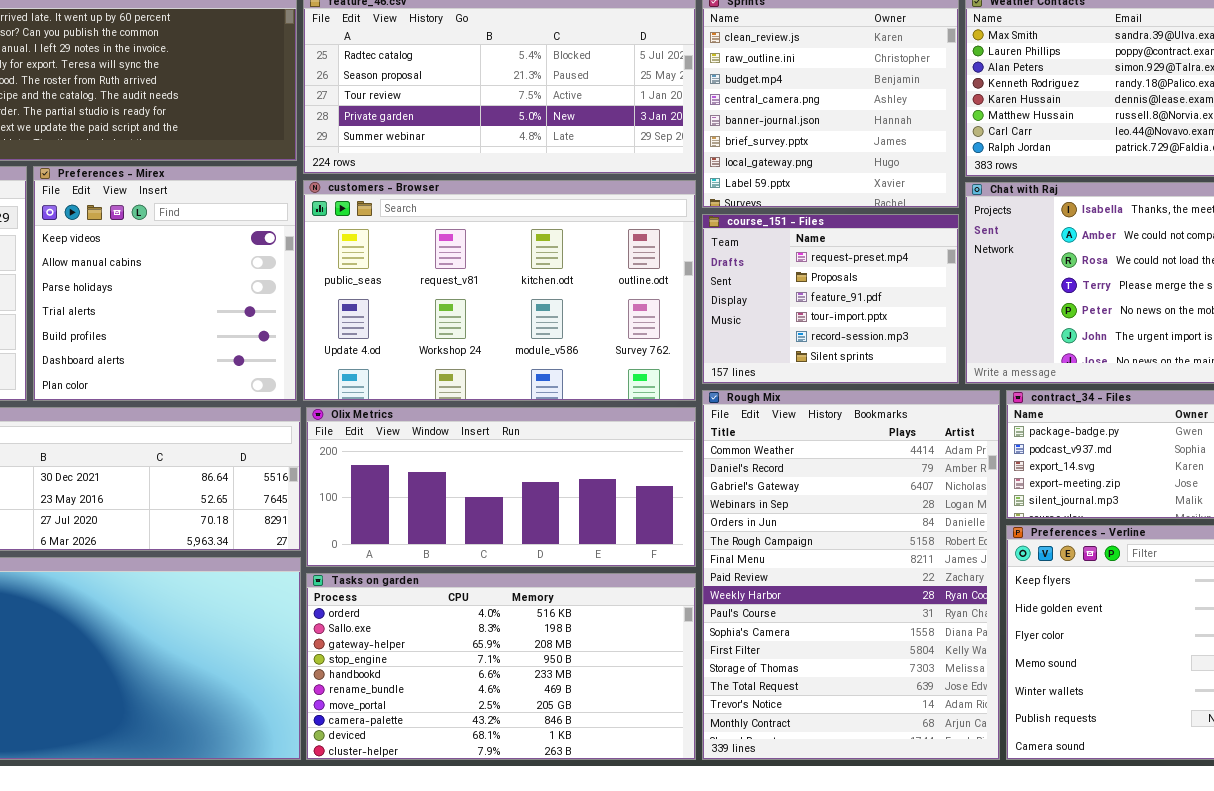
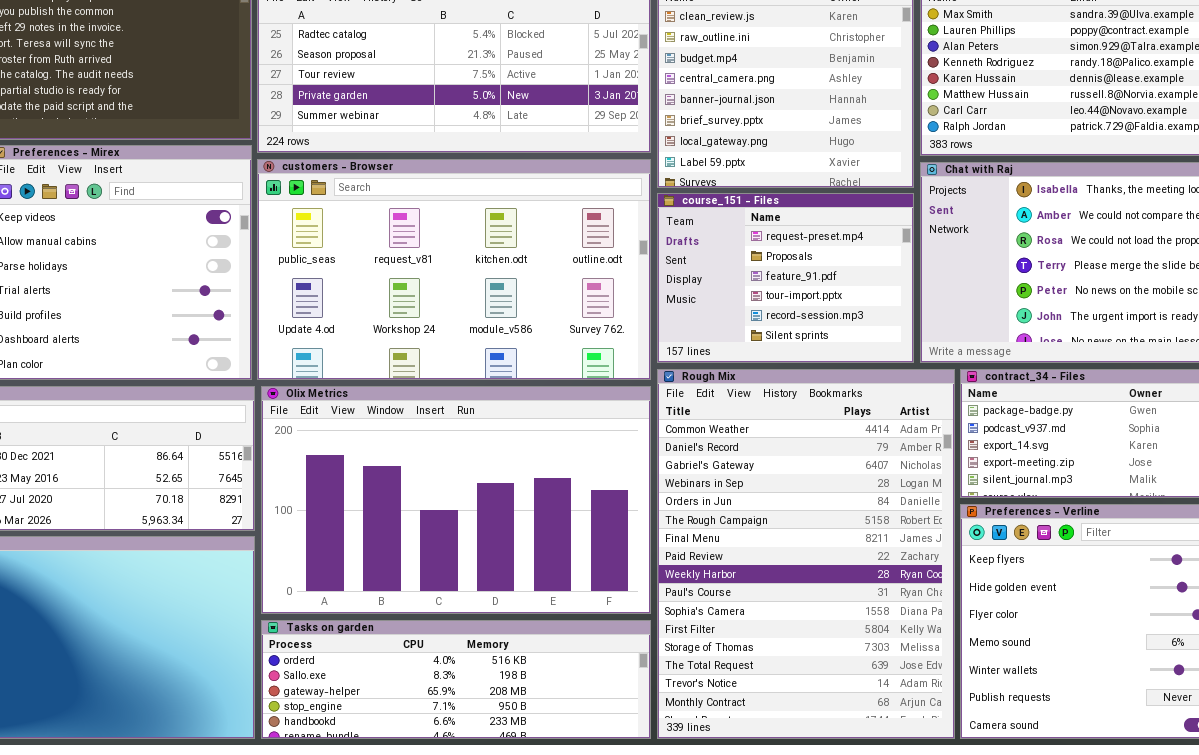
Olix Metrics: [306,407,696,567] -> [261,386,651,614], resized
Tasks on garden: [306,573,696,760] -> [261,620,651,739], resized

